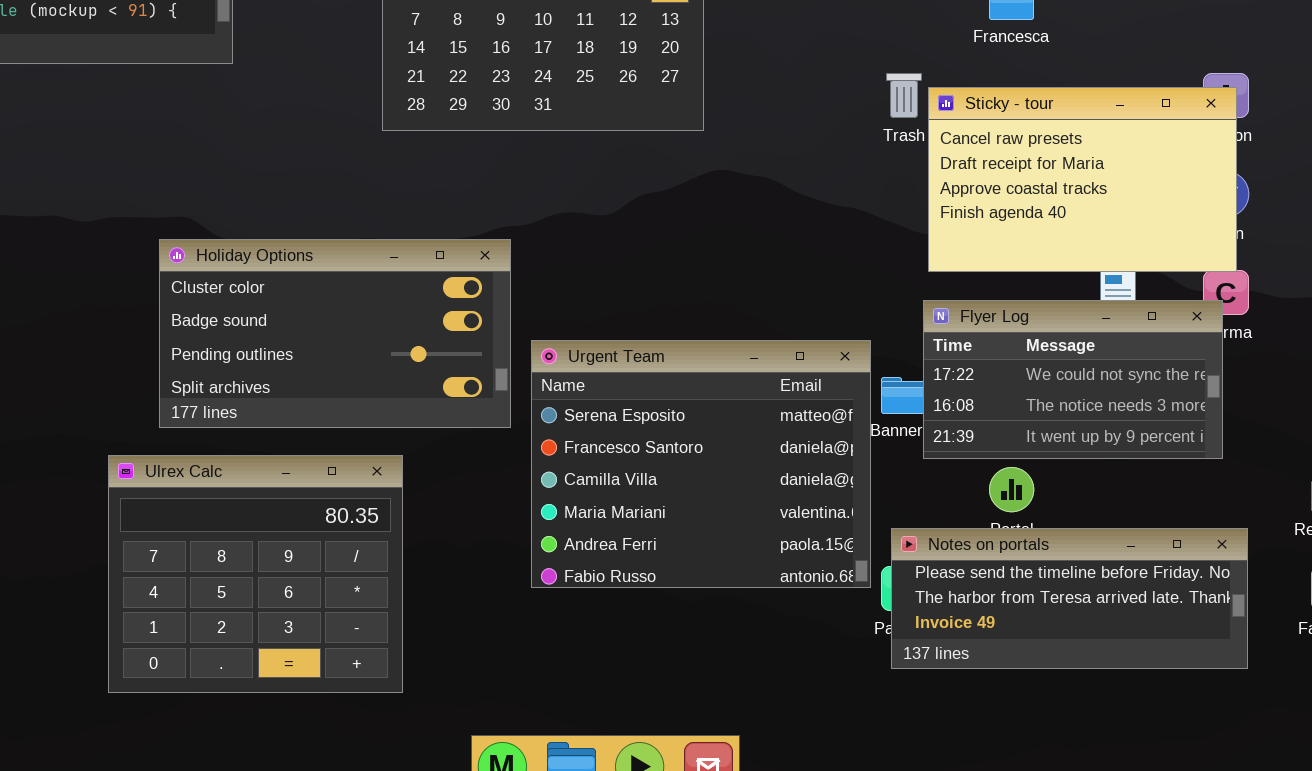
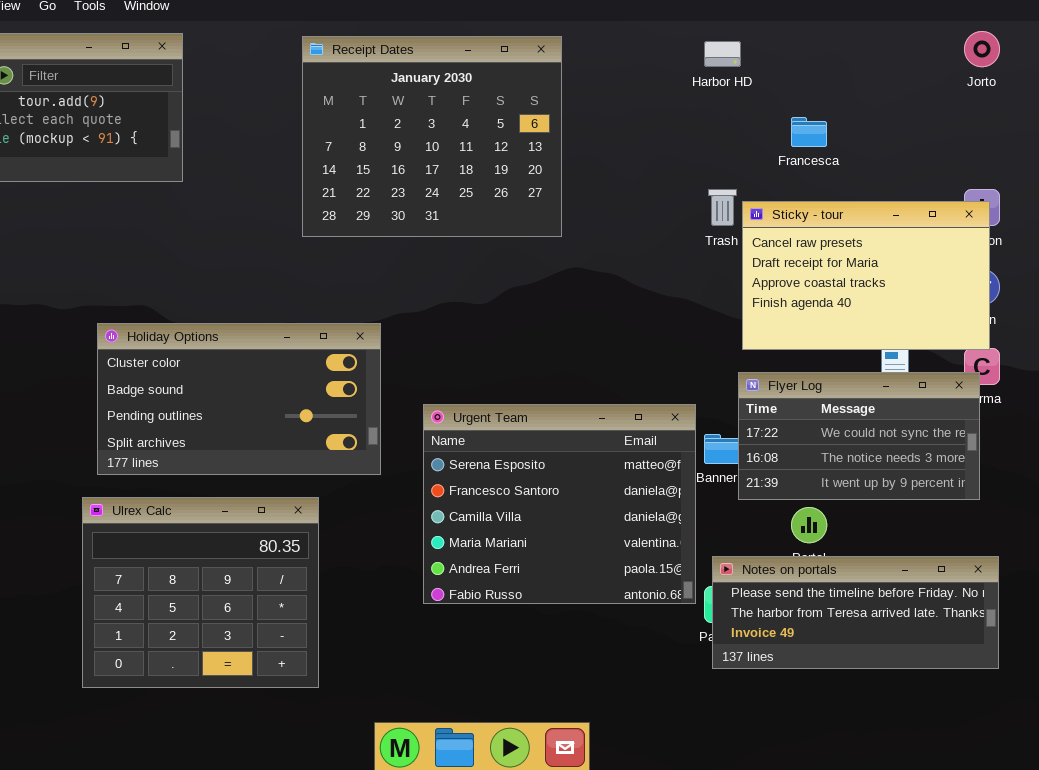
Holiday Options: [159,239,511,428] -> [97,323,381,475], moved

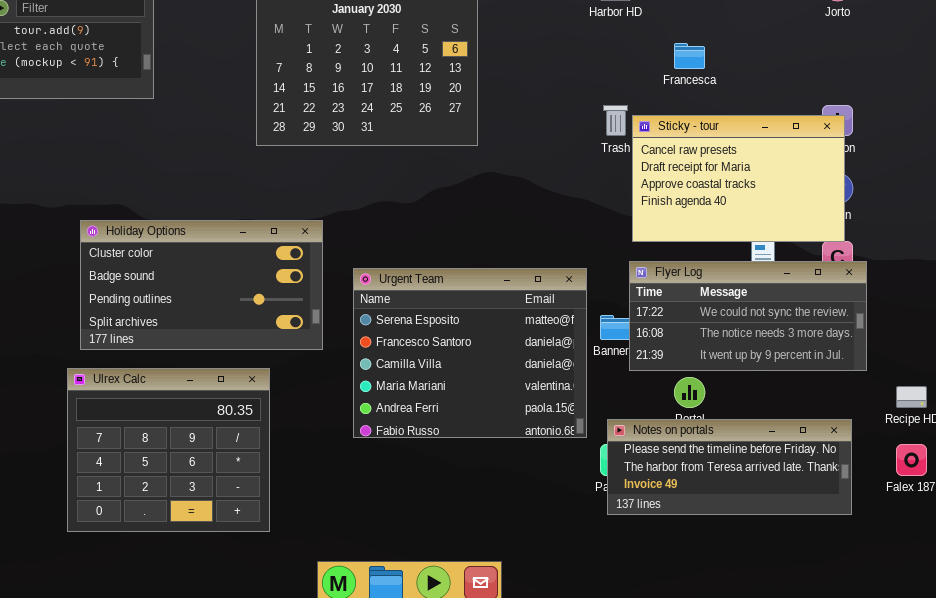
Flyer Log: [738,372,980,500] -> [629,261,867,371], resized
Urgent Team: [423,404,696,604] -> [353,268,587,438], moved

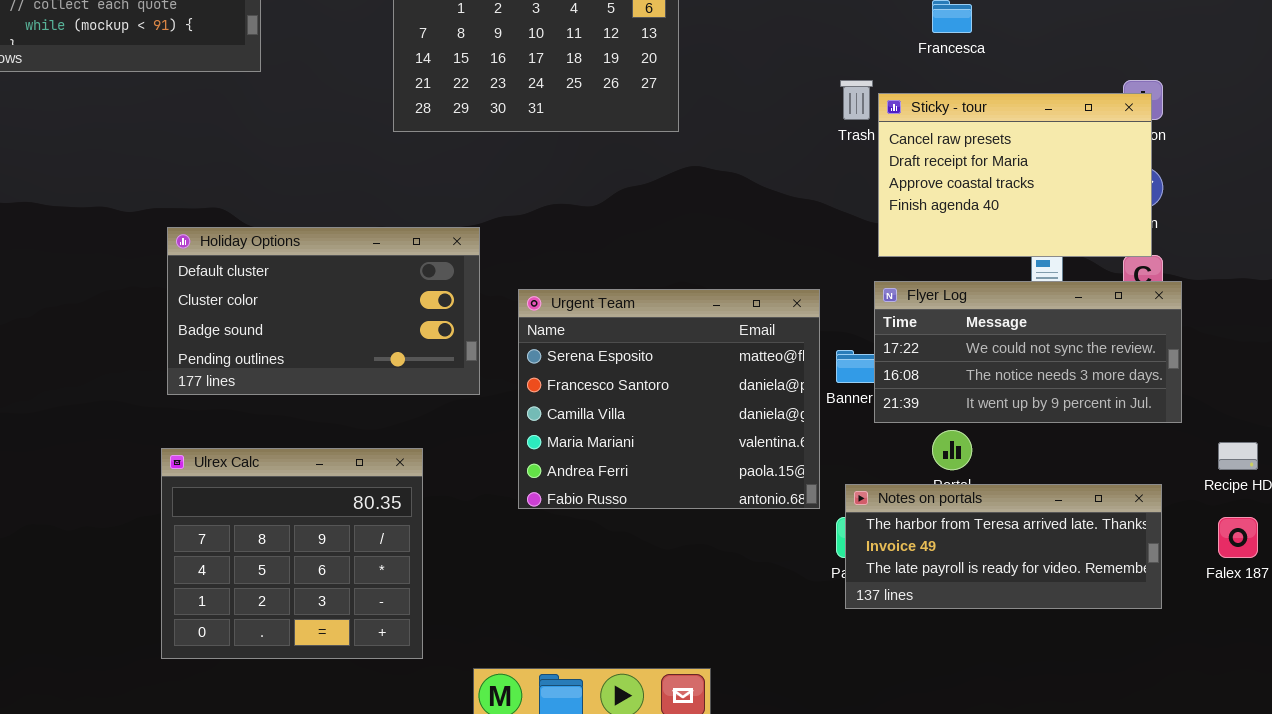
Holiday Options: [80,220,323,350] -> [167,227,480,395], scrolled up 1 row
Ulrex Calc: [67,368,270,532] -> [161,448,423,659], moved
Notes on portals: [607,419,852,515] -> [845,484,1162,609], scrolled down 1 row

